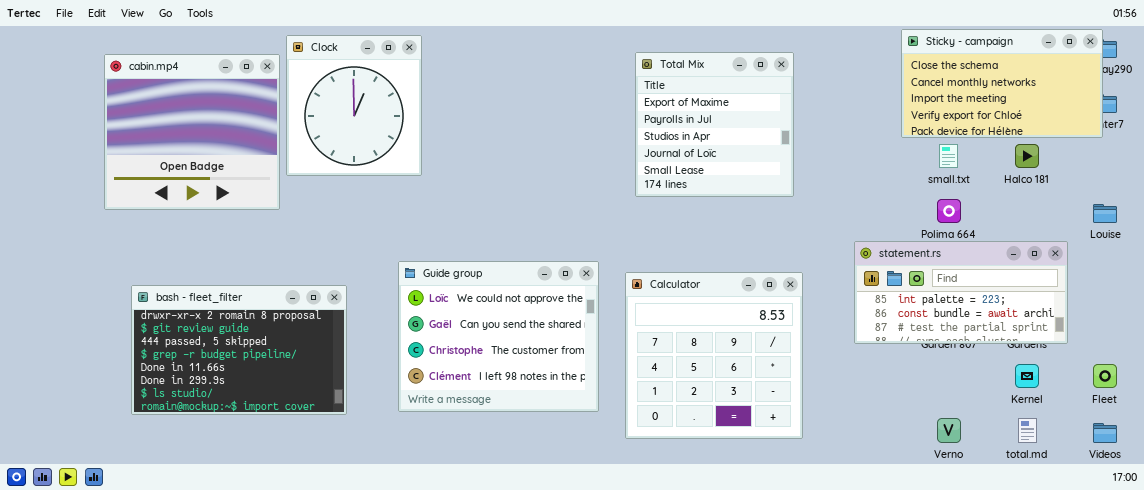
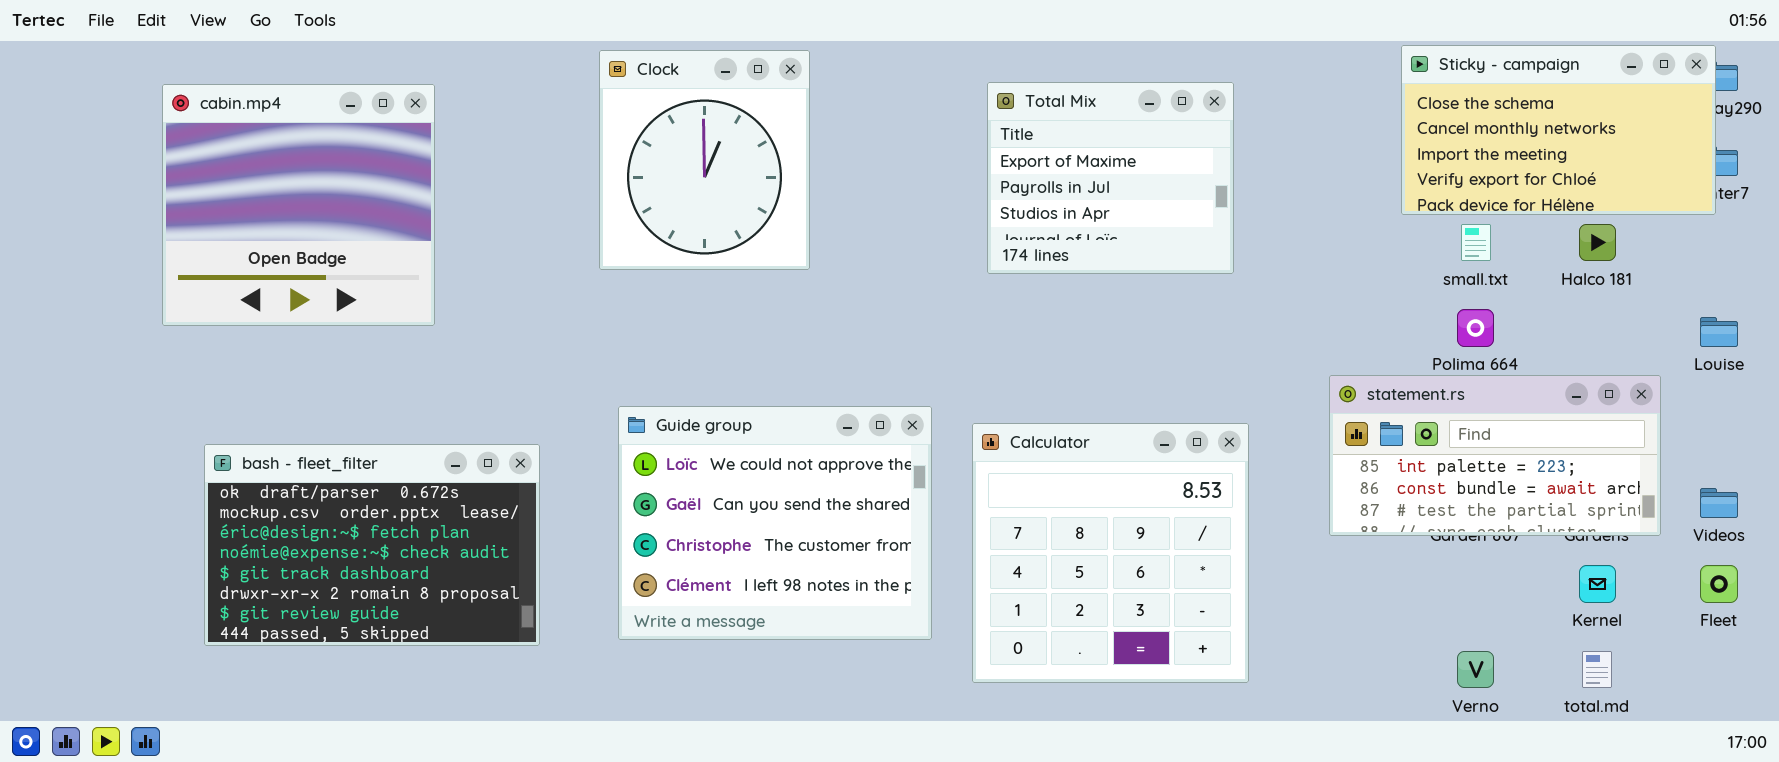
Clock: [286,35,422,176] -> [599,50,810,270], moved
Total Mix: [635,52,794,197] -> [987,82,1234,274], resized
bash - fleet_filter: [131,285,347,415] -> [204,444,540,646], scrolled up 5 rows
Videos: [1093,423,1117,443] -> [1700,488,1738,518], moved

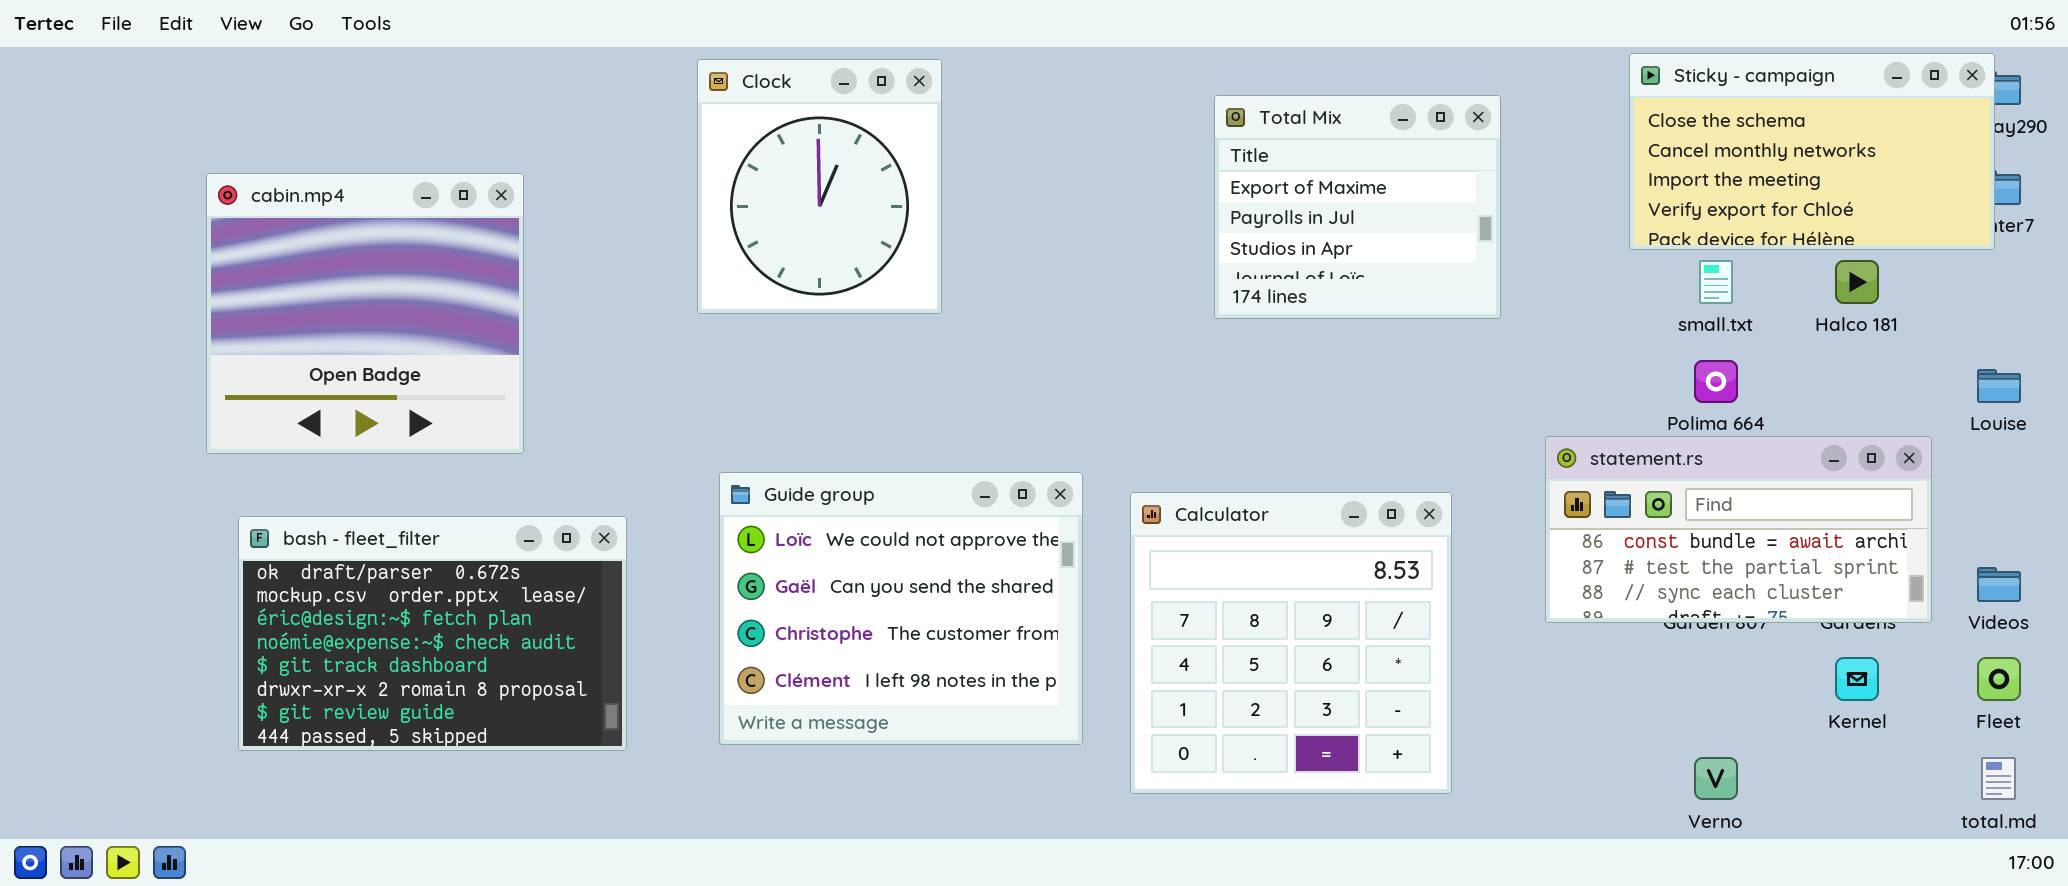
Total Mix: [987,82,1234,274] -> [1214,95,1501,319], moved
cabin.mp4: [162,84,435,326] -> [206,173,524,454], moved
statement.rs: [1329,375,1661,536] -> [1545,436,1932,623], scrolled down 1 row
total.md: [1582,651,1612,688] -> [1981,757,2016,800], moved

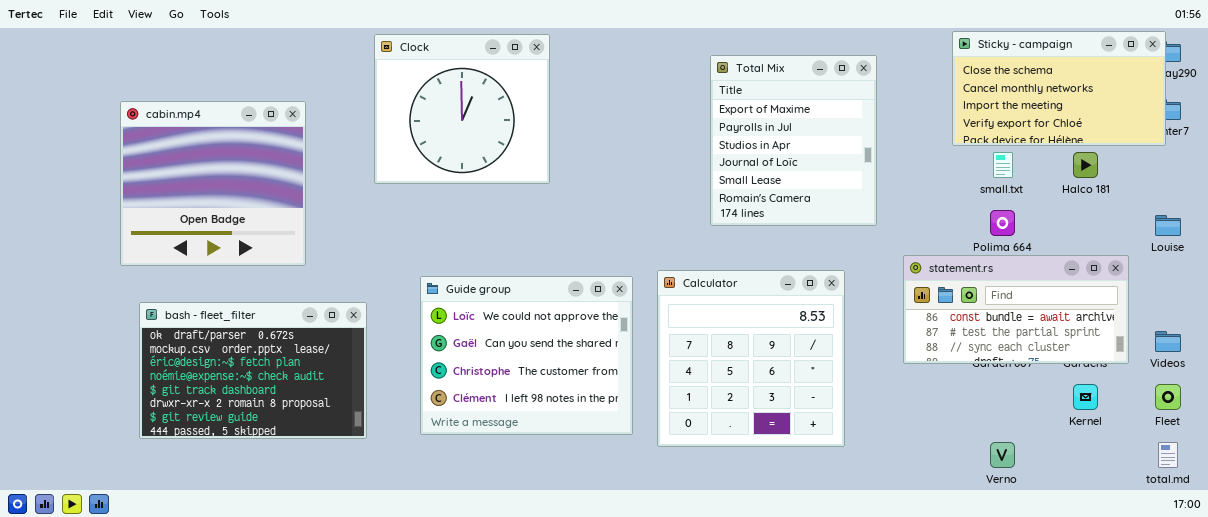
Clock: [697,59,942,314] -> [374,34,550,184], resized
Total Mix: [1214,95,1501,319] -> [710,55,877,226], resized
Calculator: [1130,492,1452,794] -> [657,270,845,447], moved

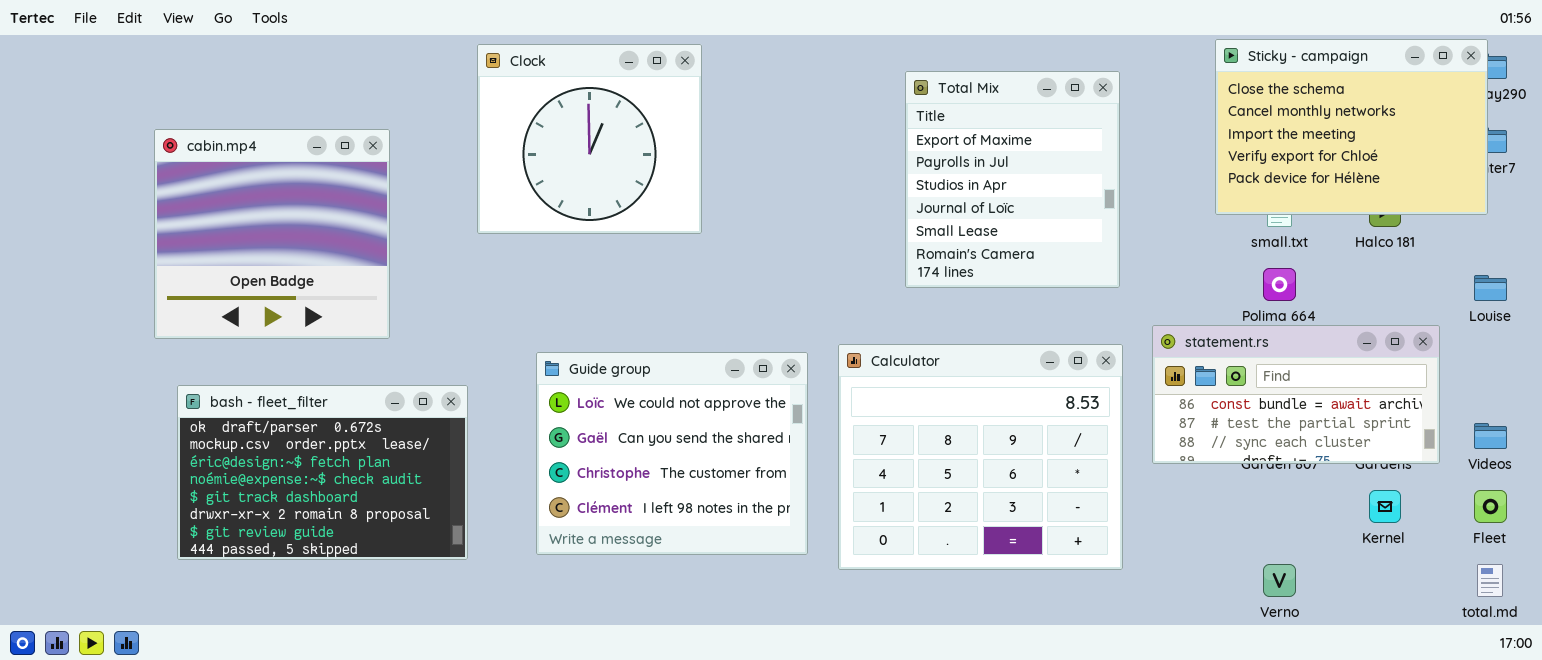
Sticky - campaign: [952,31,1166,146] -> [1215,39,1488,215], resized
Calculator: [657,270,845,447] -> [838,344,1123,570], resized

